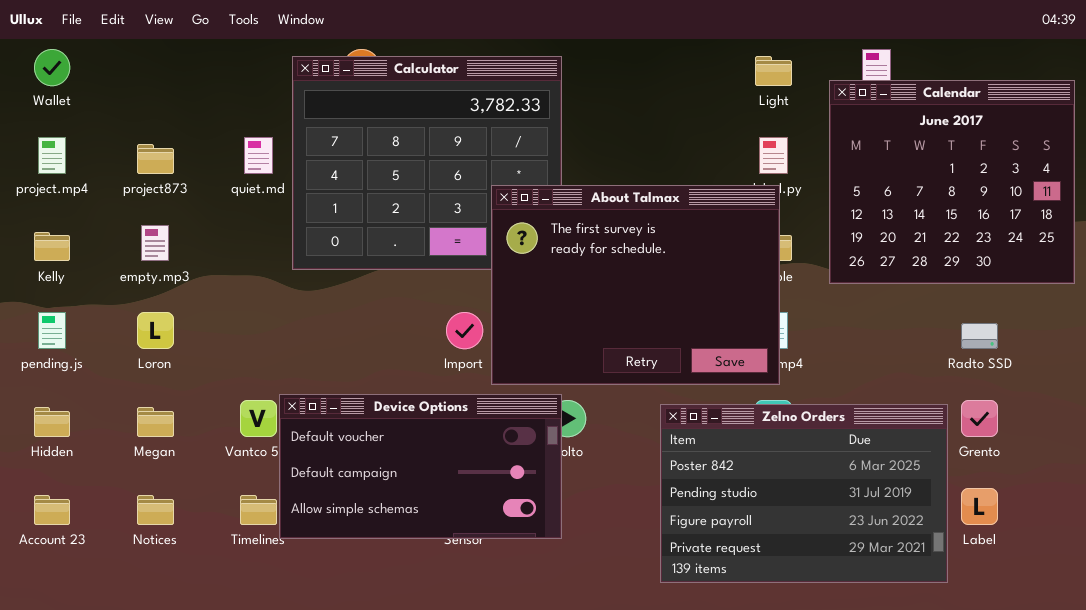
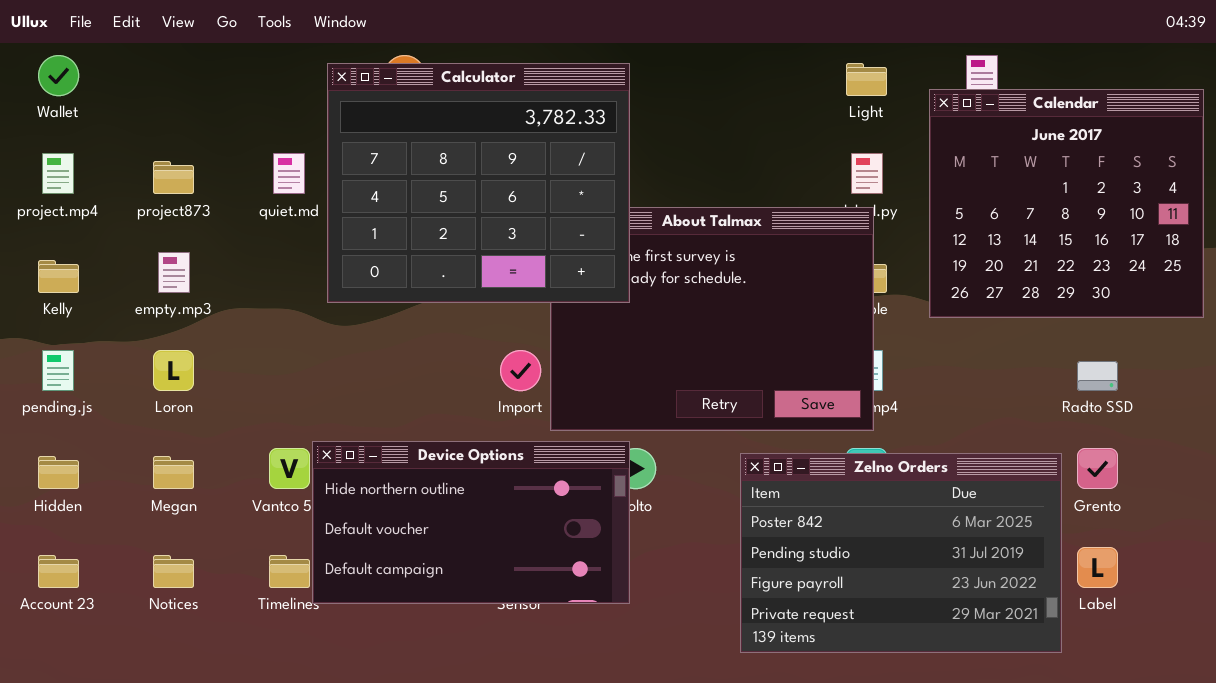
Calculator: [292,56,562,270] -> [327,63,630,303], raised
Device Options: [279,394,562,539] -> [312,441,630,604], scrolled up 1 row

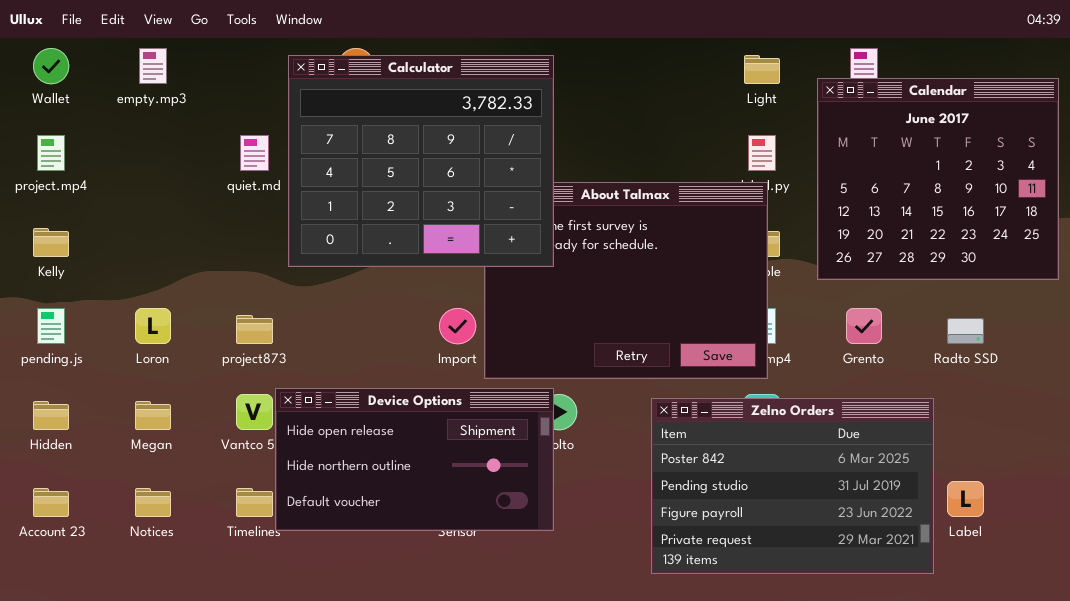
project873: [153,161,194,194] -> [236,315,273,344], moved
empty.mp3: [158,252,190,293] -> [139,48,167,84], moved
Device Options: [312,441,630,604] -> [275,388,554,531], scrolled up 1 row
Grento: [1077,448,1118,489] -> [846,308,882,344], moved

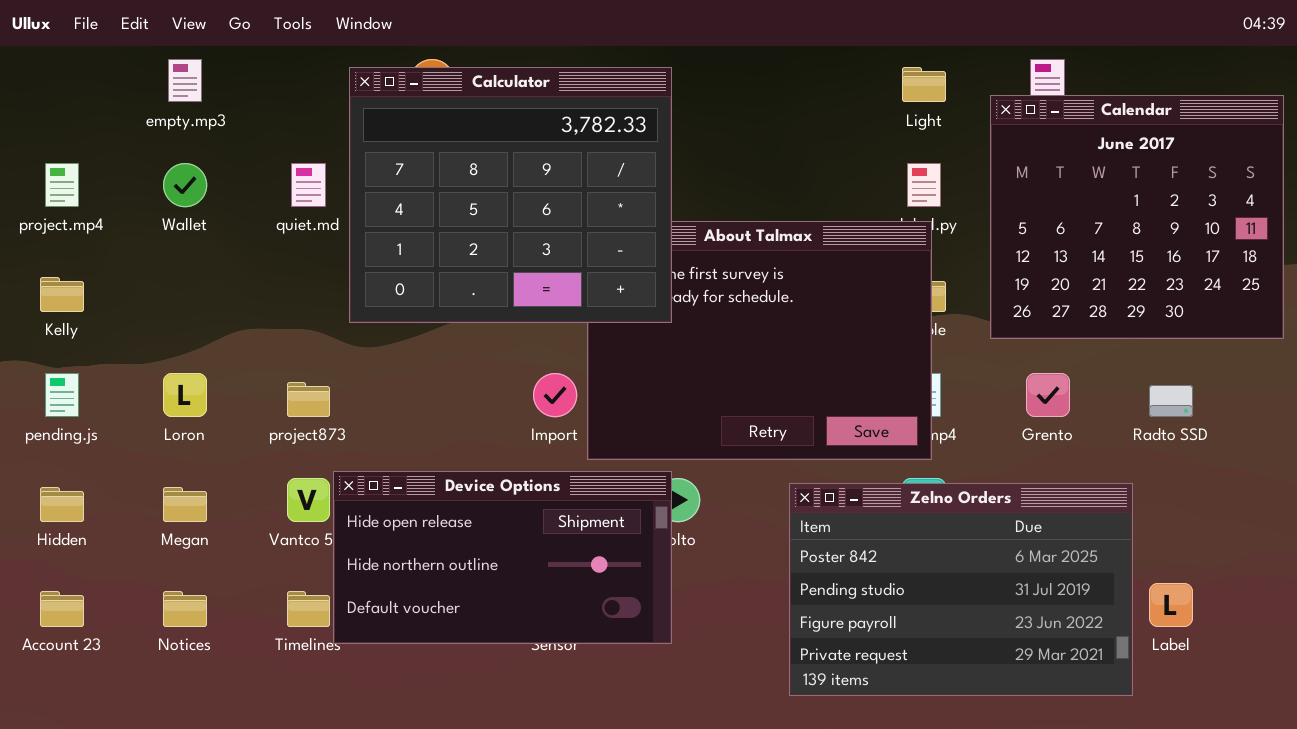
Wallet: [33,48,69,84] -> [163,163,207,207], moved

